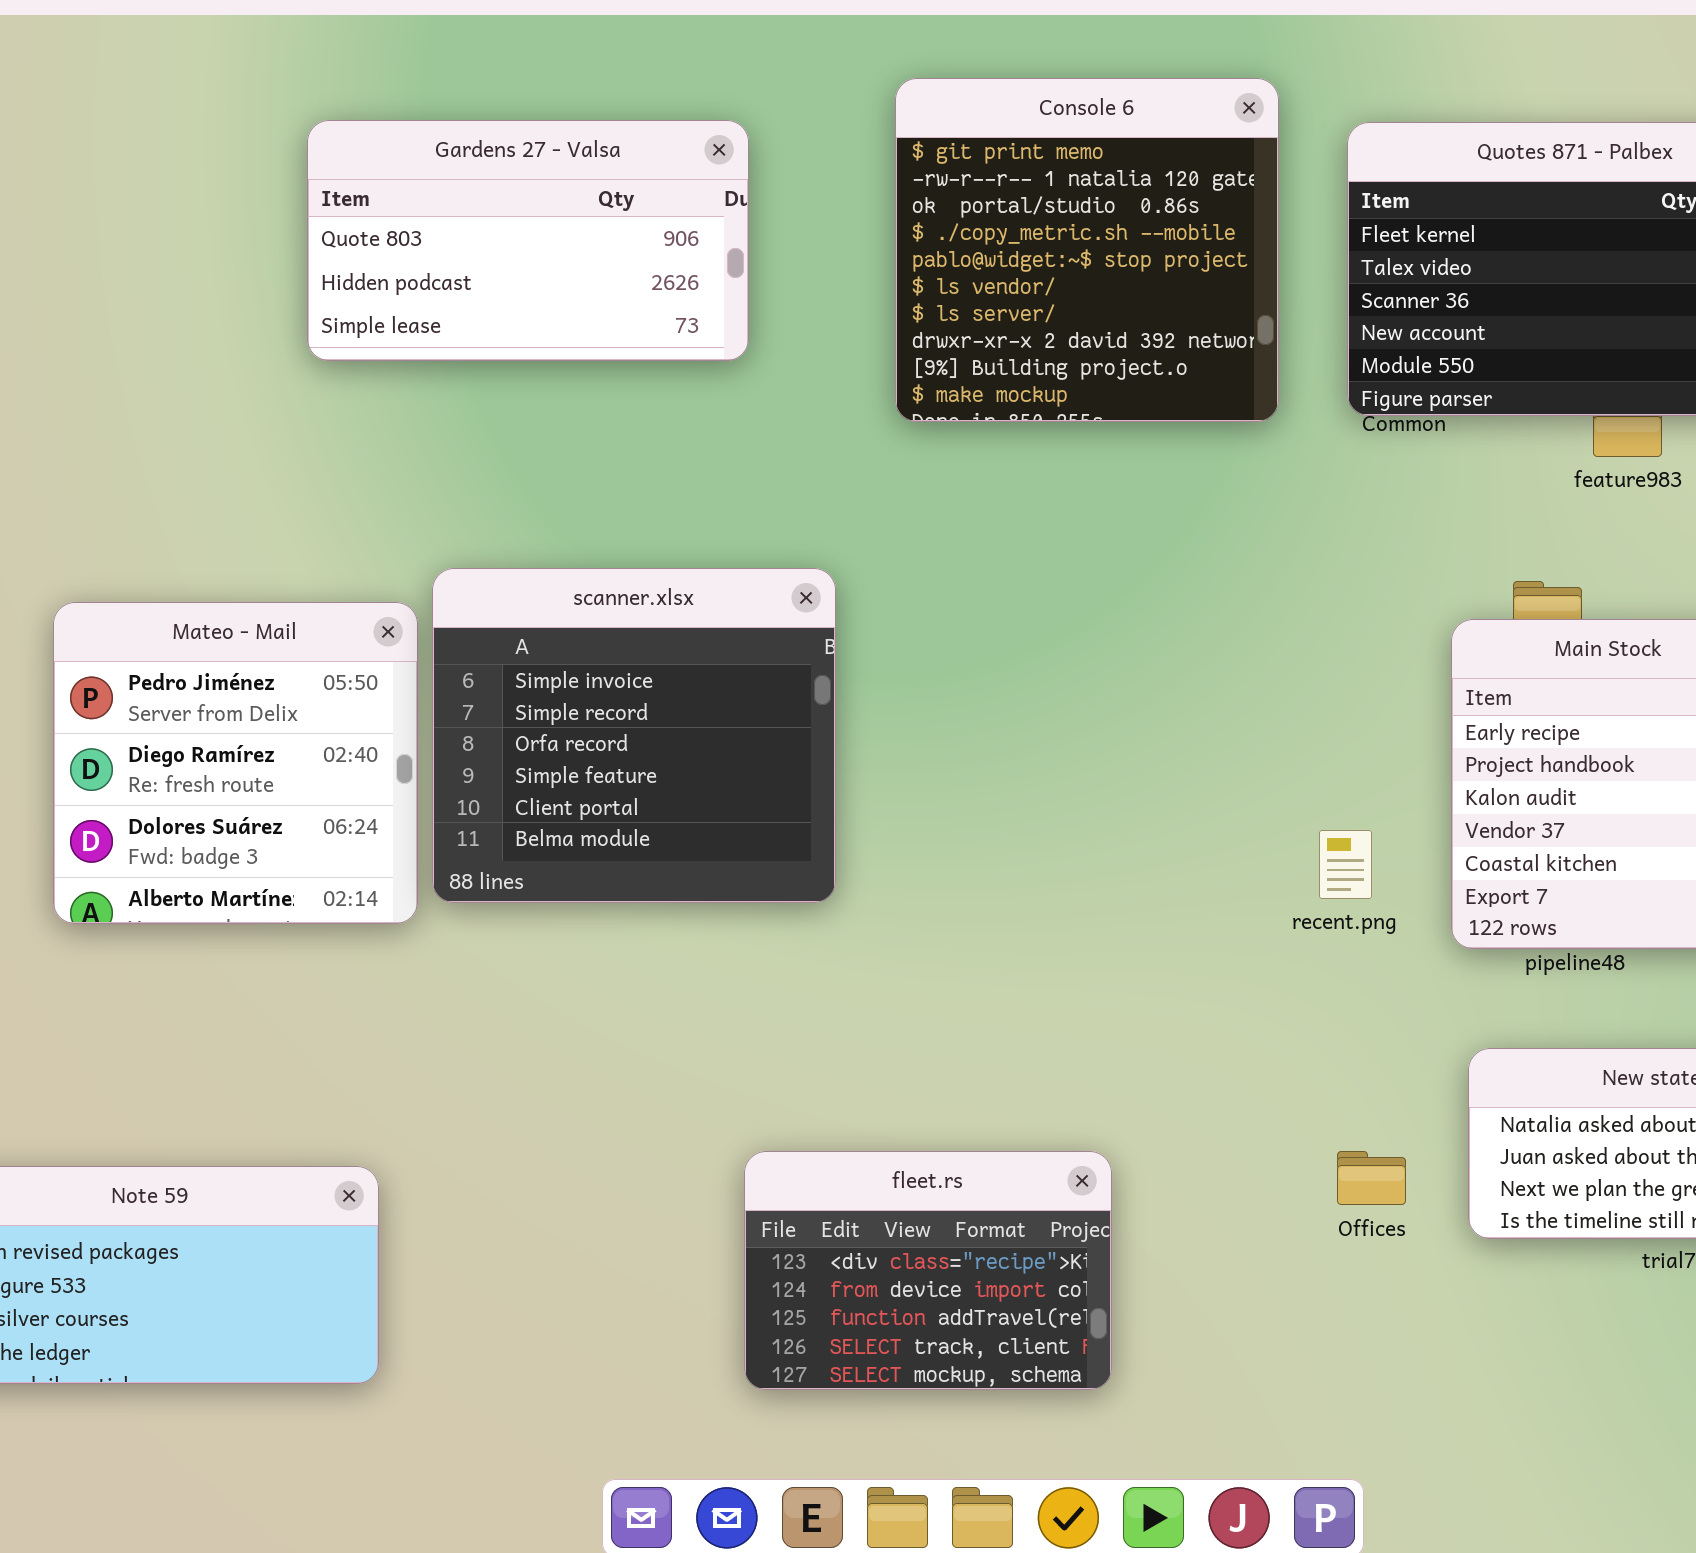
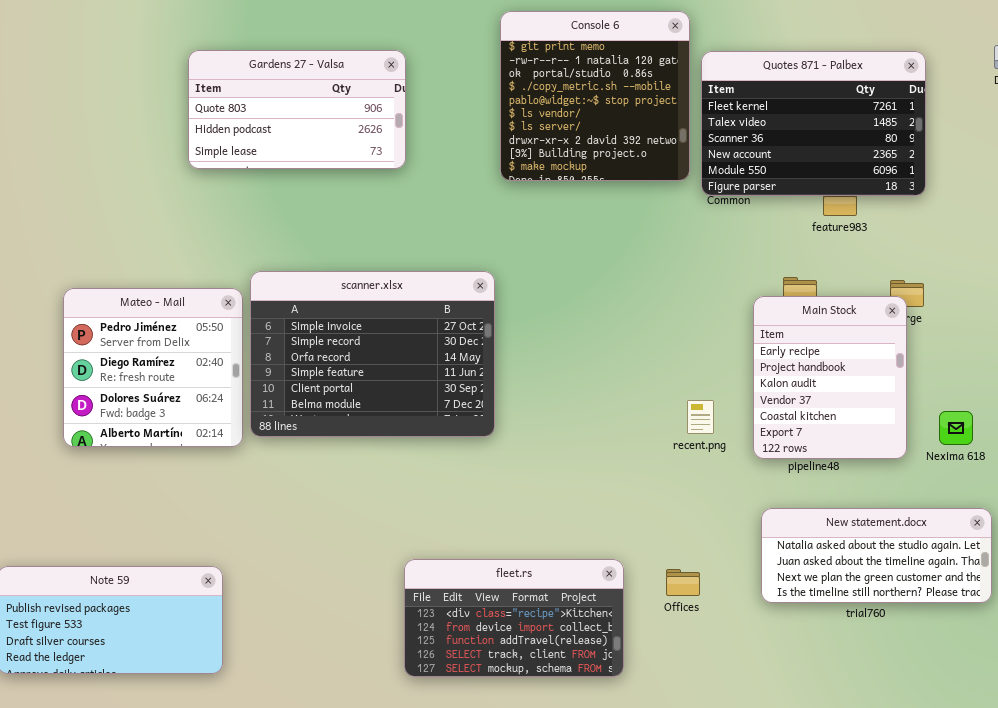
Console 6: [895,78,1279,422] -> [500,11,690,181], moved
scanner.xlsx: [432,568,836,903] -> [250,271,495,437], resized
fleet.rs: [744,1151,1112,1390] -> [404,559,624,677], resized
Offices: [1337,1151,1406,1205] -> [666,569,700,596], moved

